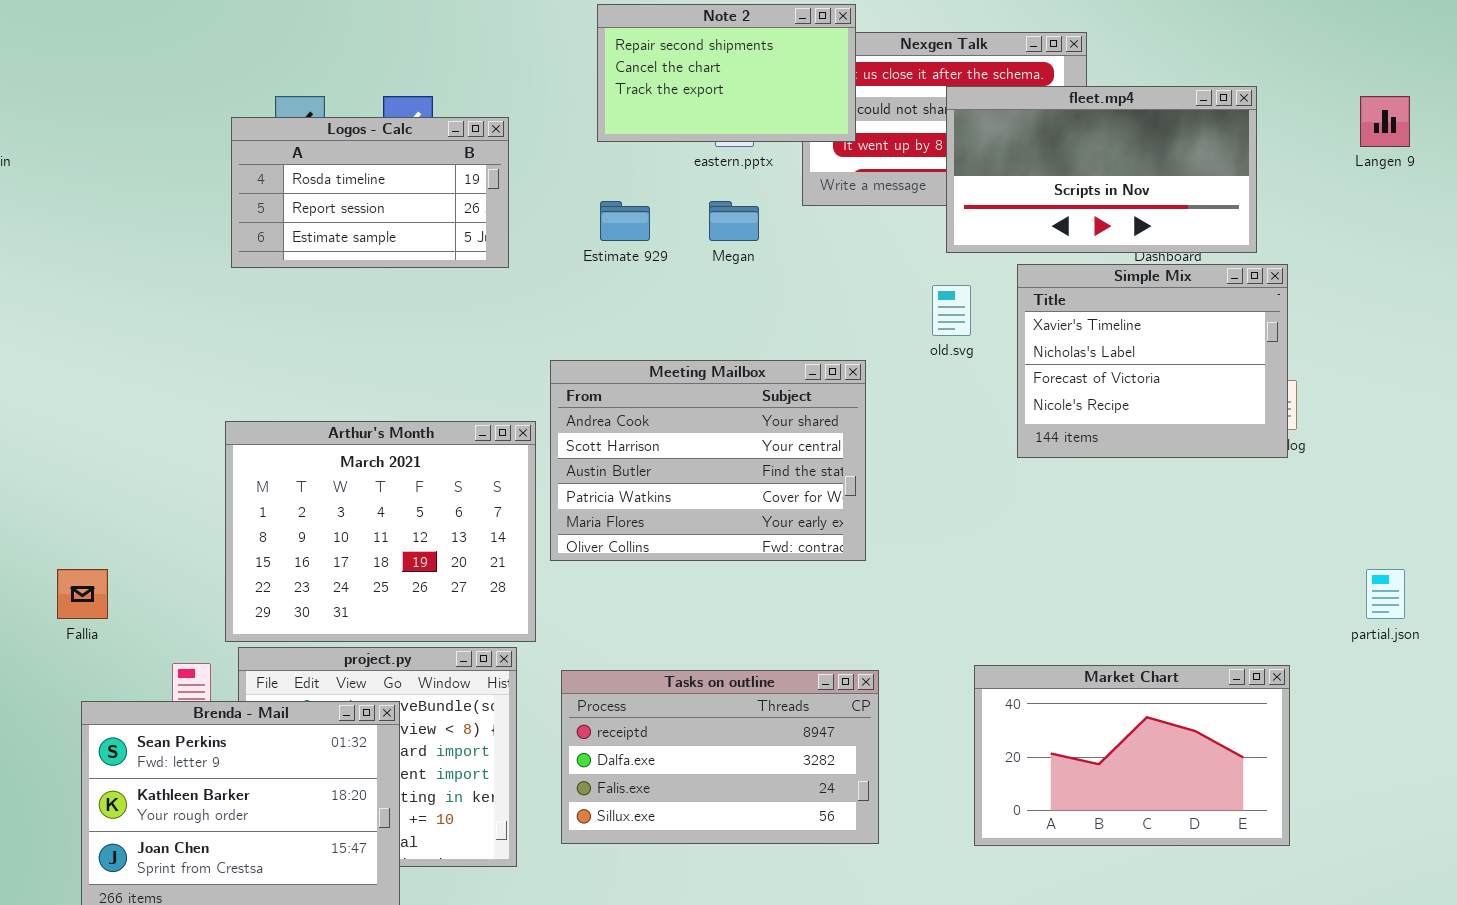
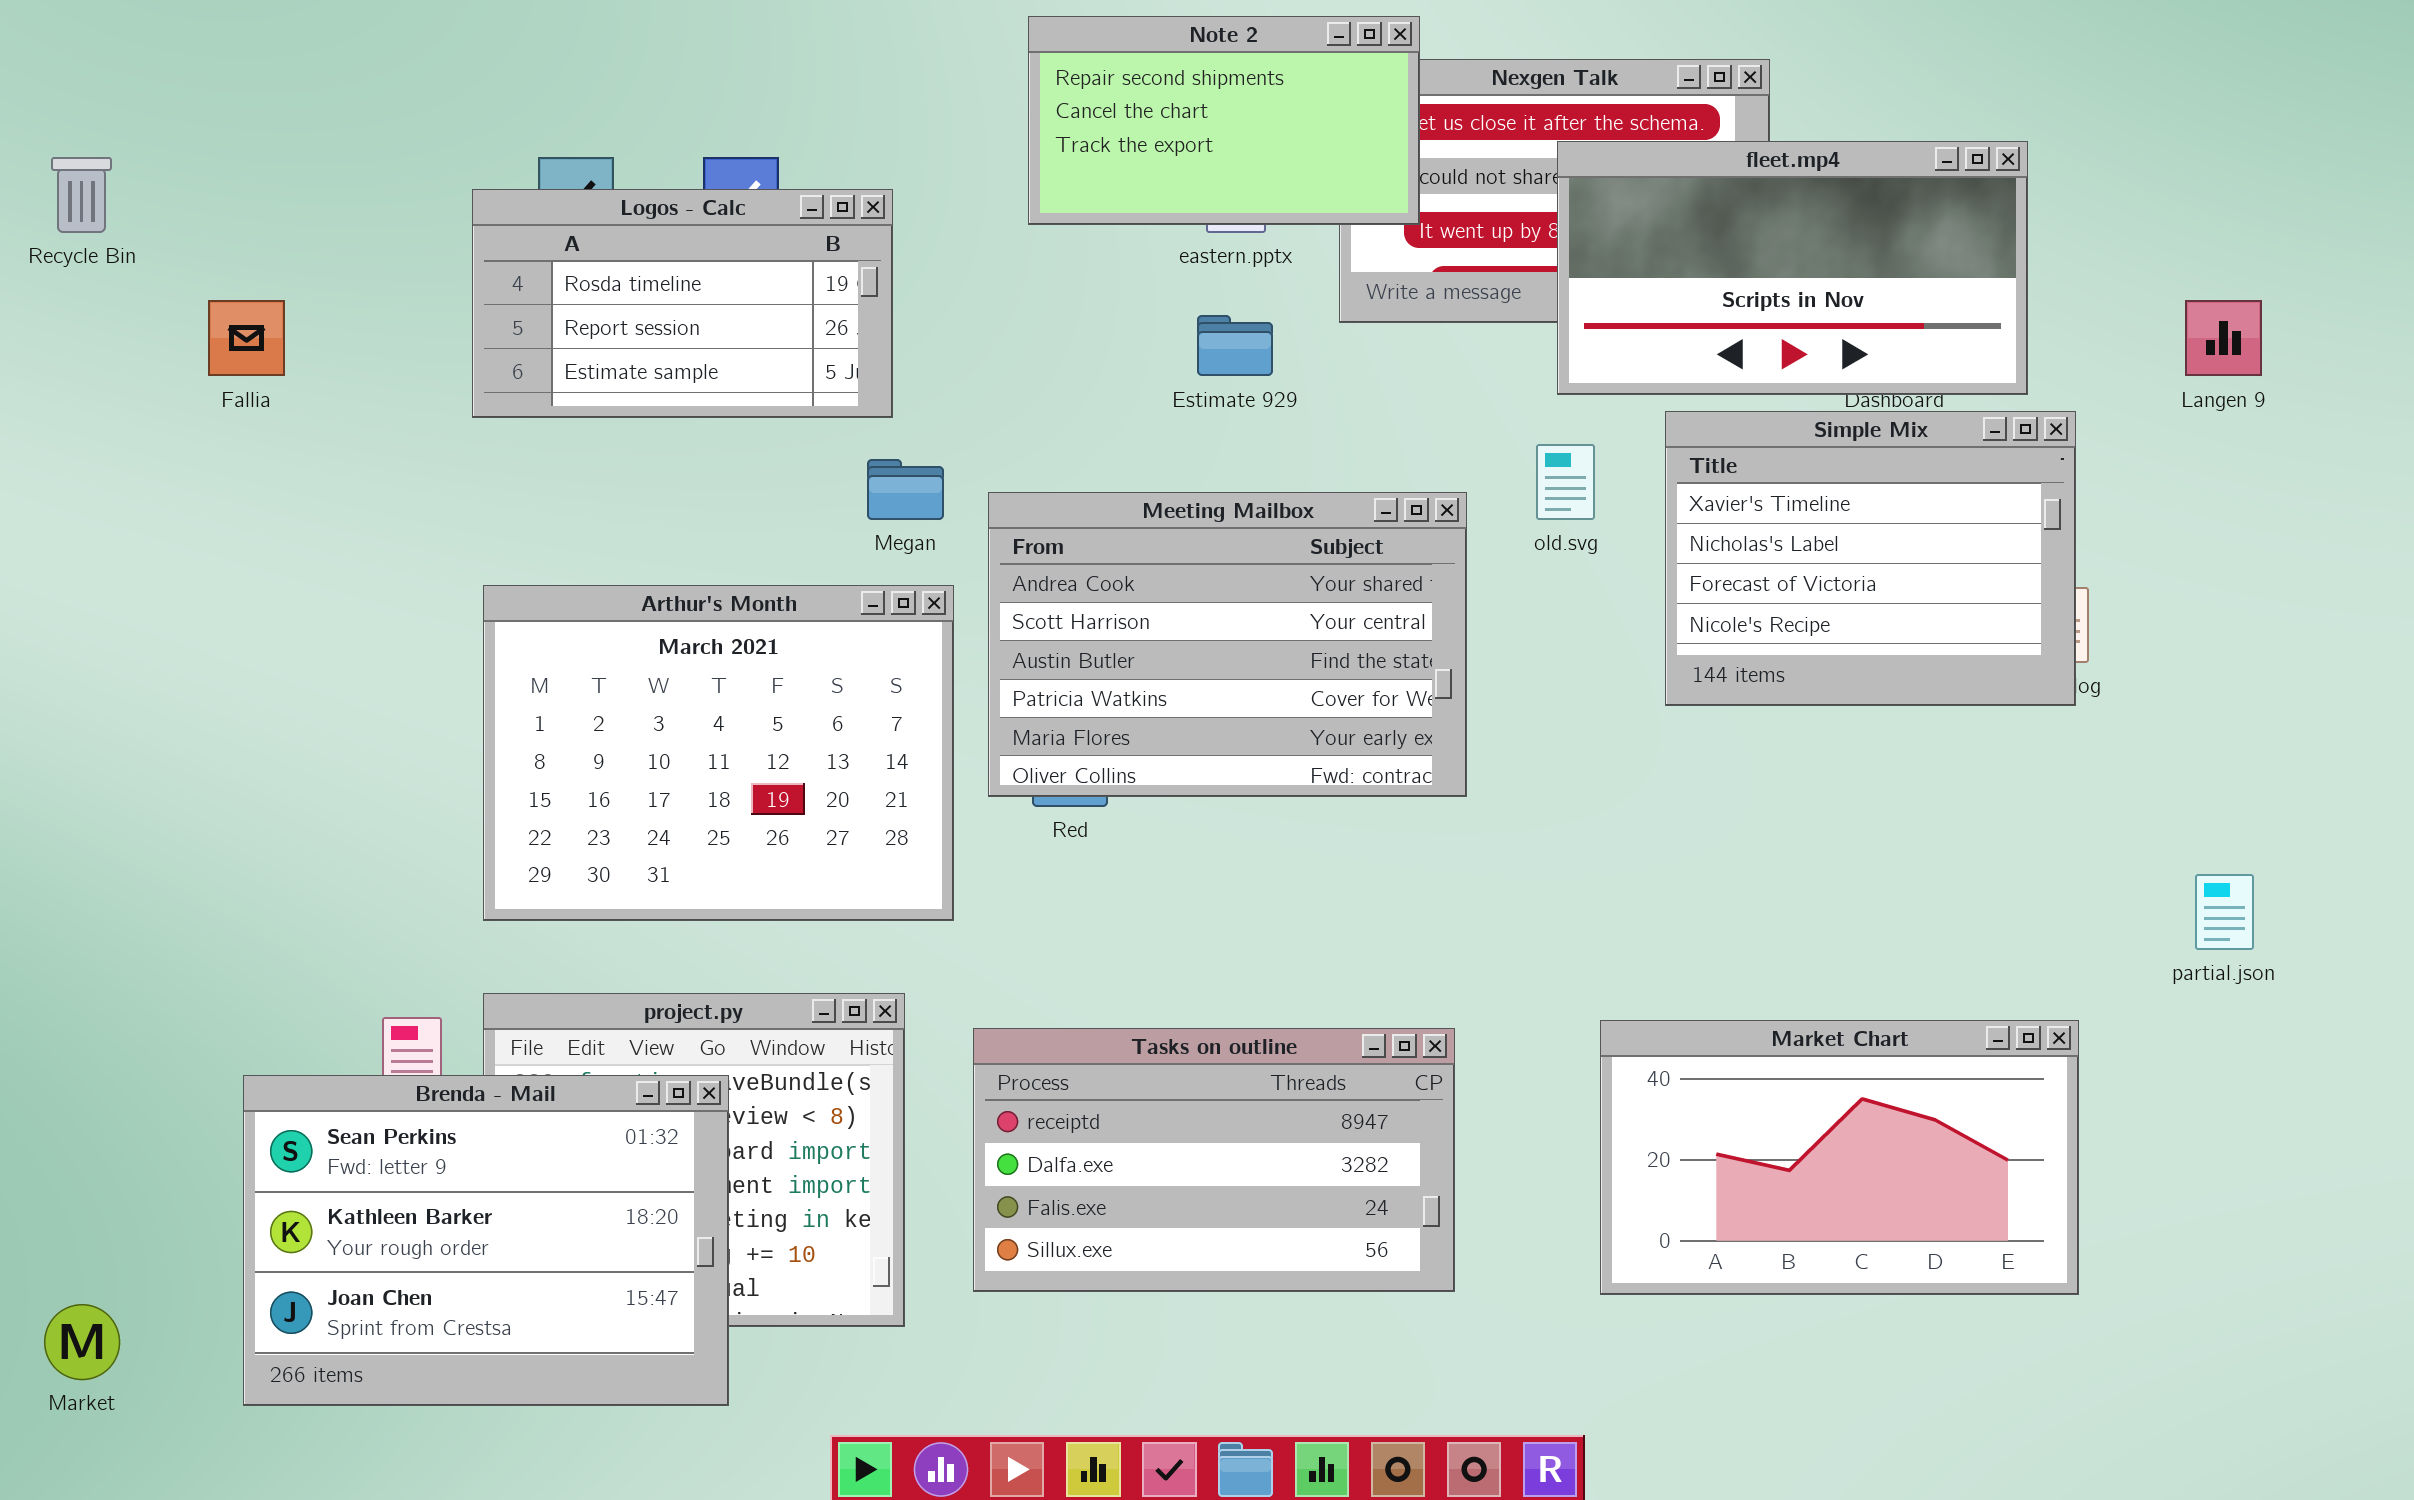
Langen 9: [1360,96,1410,147] -> [2185,300,2262,376], moved
Estimate 929: [600,201,650,241] -> [1197,315,1273,376], moved
Megan: [709,201,759,241] -> [867,459,944,520], moved
Meeting Mailbox: [550,360,866,561] -> [988,492,1467,797], moved
Arthur's Month: [225,421,536,642] -> [483,585,954,921], moved
Fallia: [57,569,108,619] -> [208,300,285,376], moved

